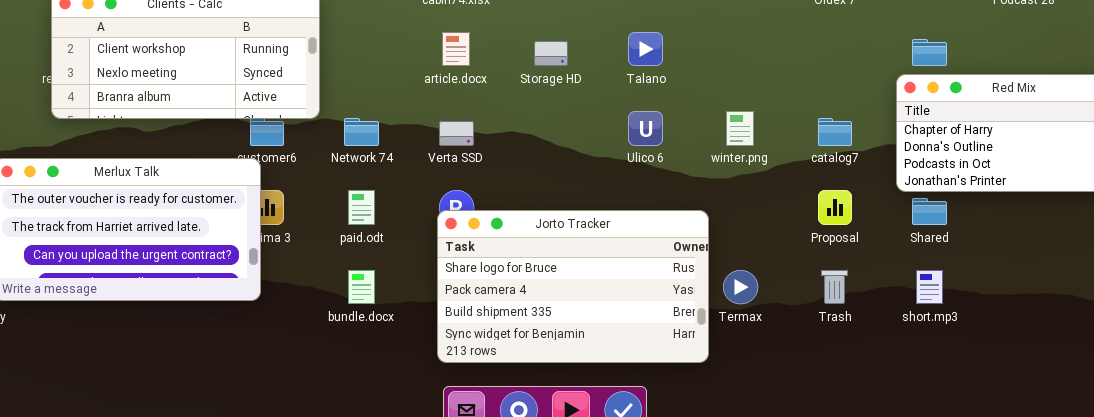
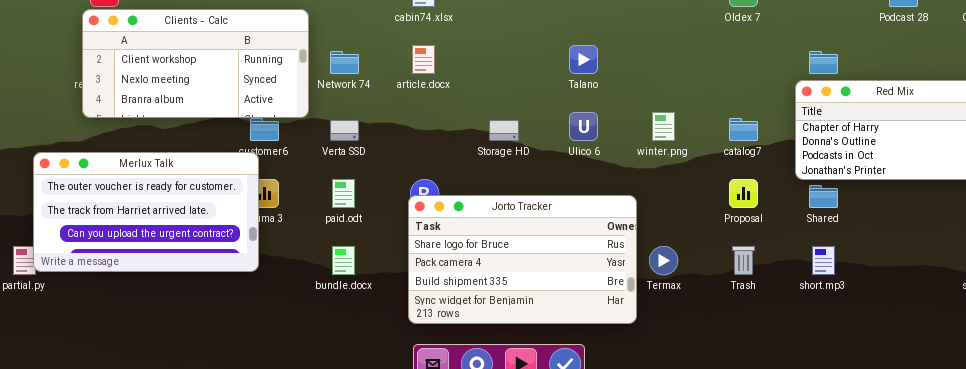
Storage HD: [534,41,568,66] -> [489,120,519,141], moved
Network 74: [344,118,379,146] -> [330,51,359,74], moved
Verta SSD: [439,121,474,146] -> [330,120,359,141], moved

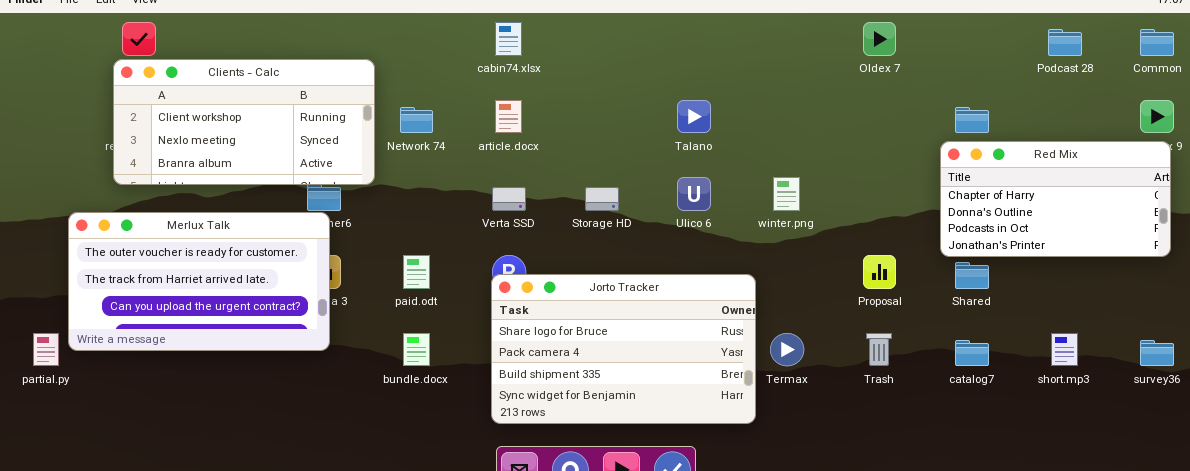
catalog7: [729,118,758,141] -> [955,340,989,366], moved
Verta SSD: [330,120,359,141] -> [492,187,526,211], moved
Merlux Talk: [33,152,259,272] -> [68,212,330,351], moved
short.mp3: [812,246,835,275] -> [1051,333,1078,366], moved

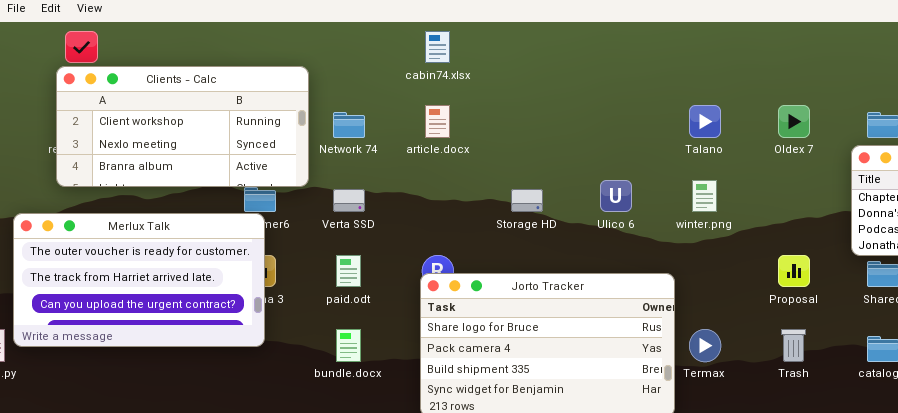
Oldex 7: [863,22,896,56] -> [778,105,810,138], moved
Talano: [677,100,711,133] -> [689,105,721,138], moved
Verta SSD: [492,187,526,211] -> [333,189,365,212], moved

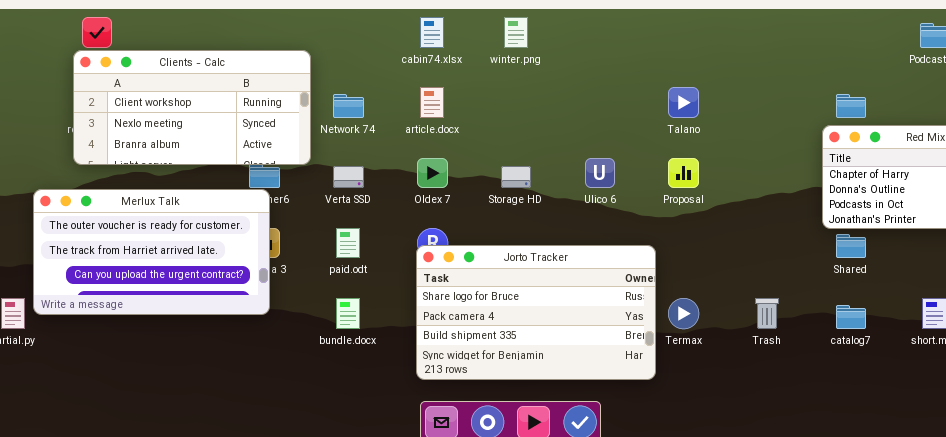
Oldex 7: [778,105,810,138] -> [417,158,448,188], moved
winter.png: [692,180,717,212] -> [504,17,528,48], moved
Proposal: [778,255,810,287] -> [668,158,699,188], moved

